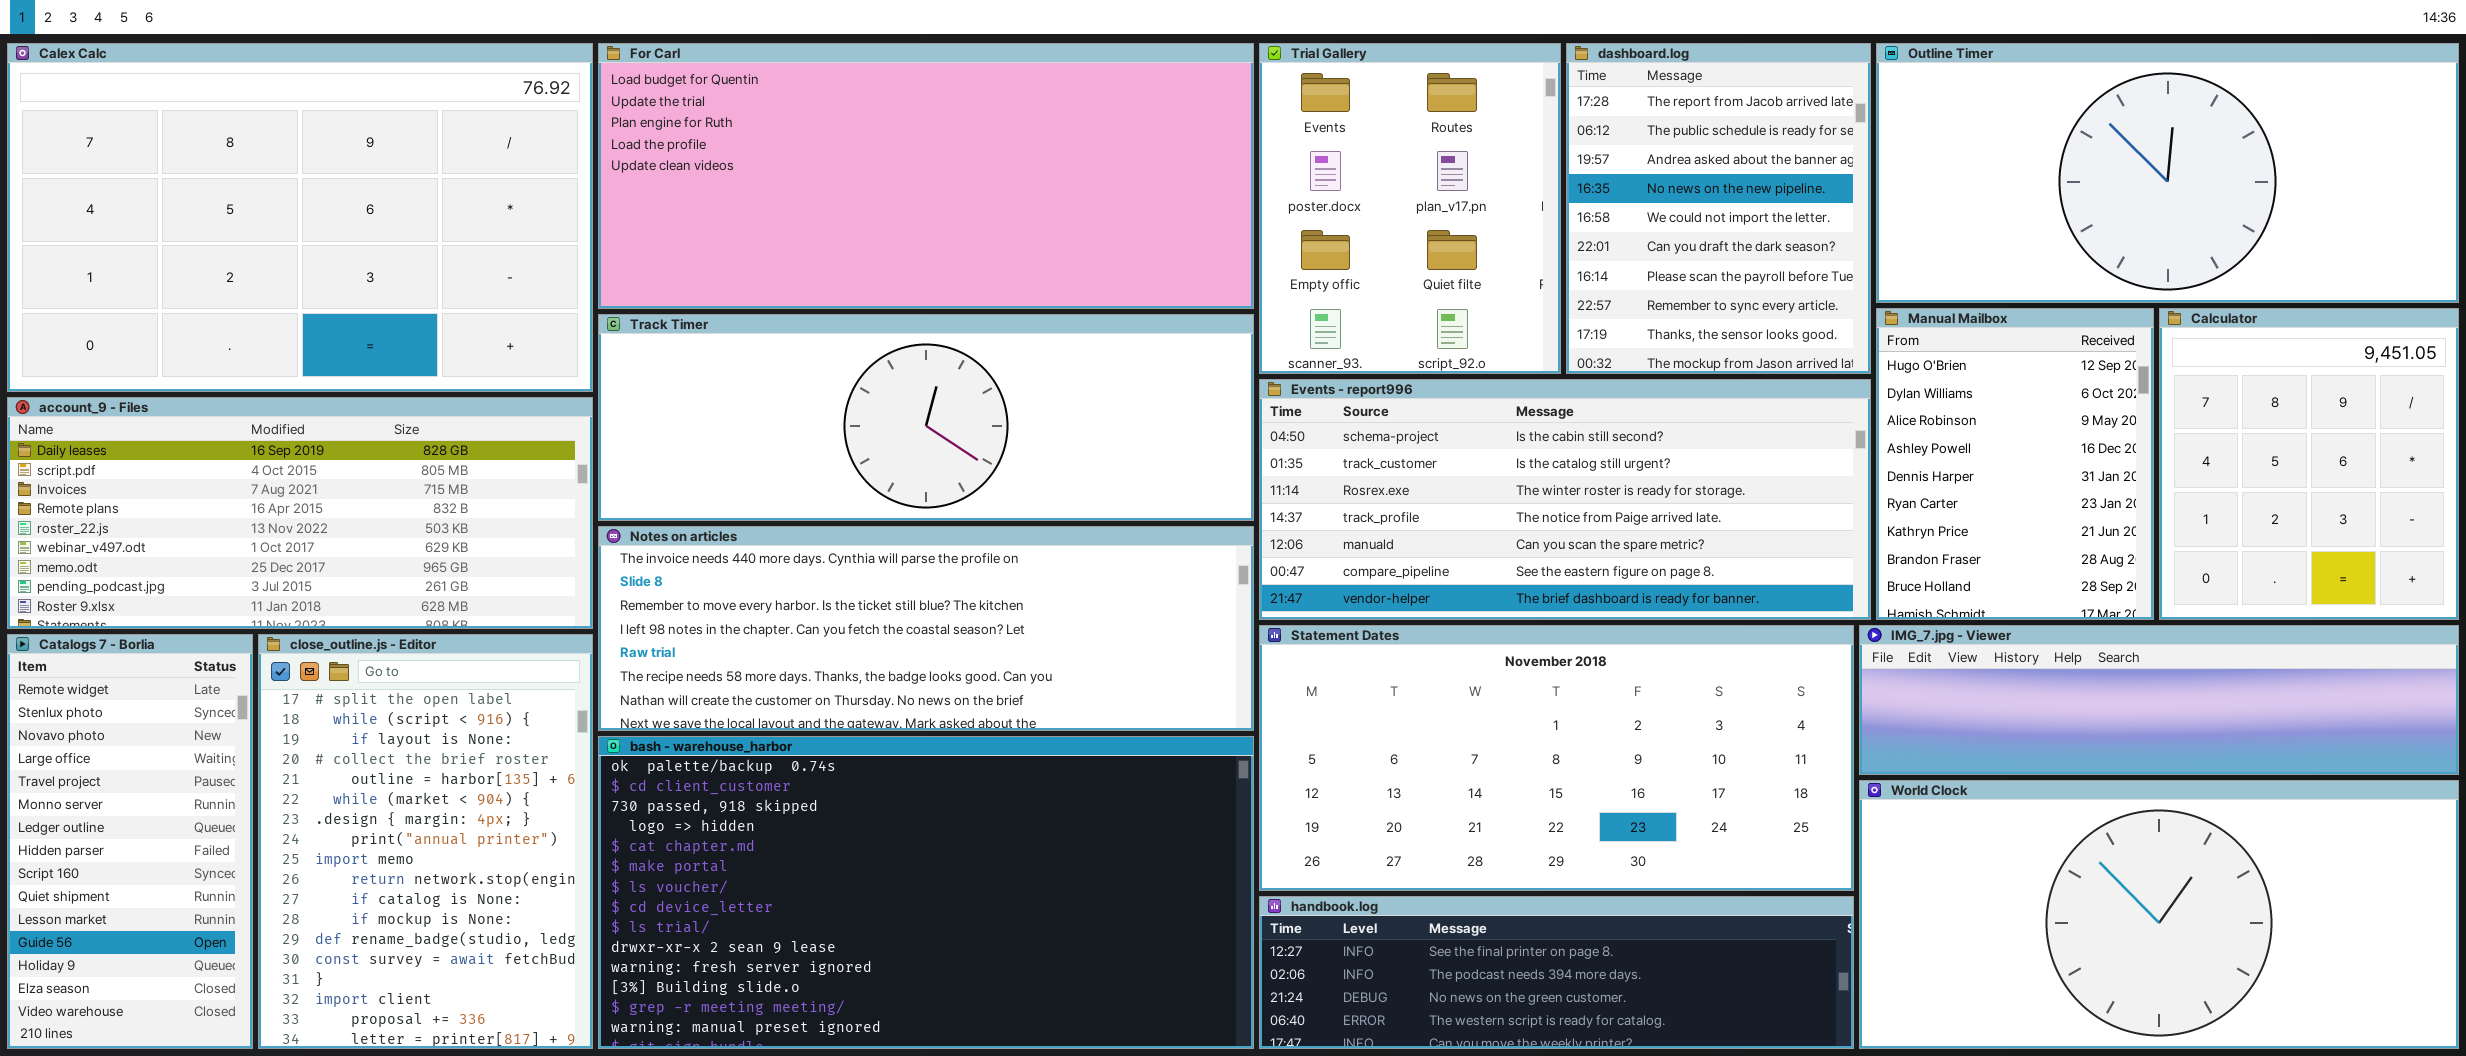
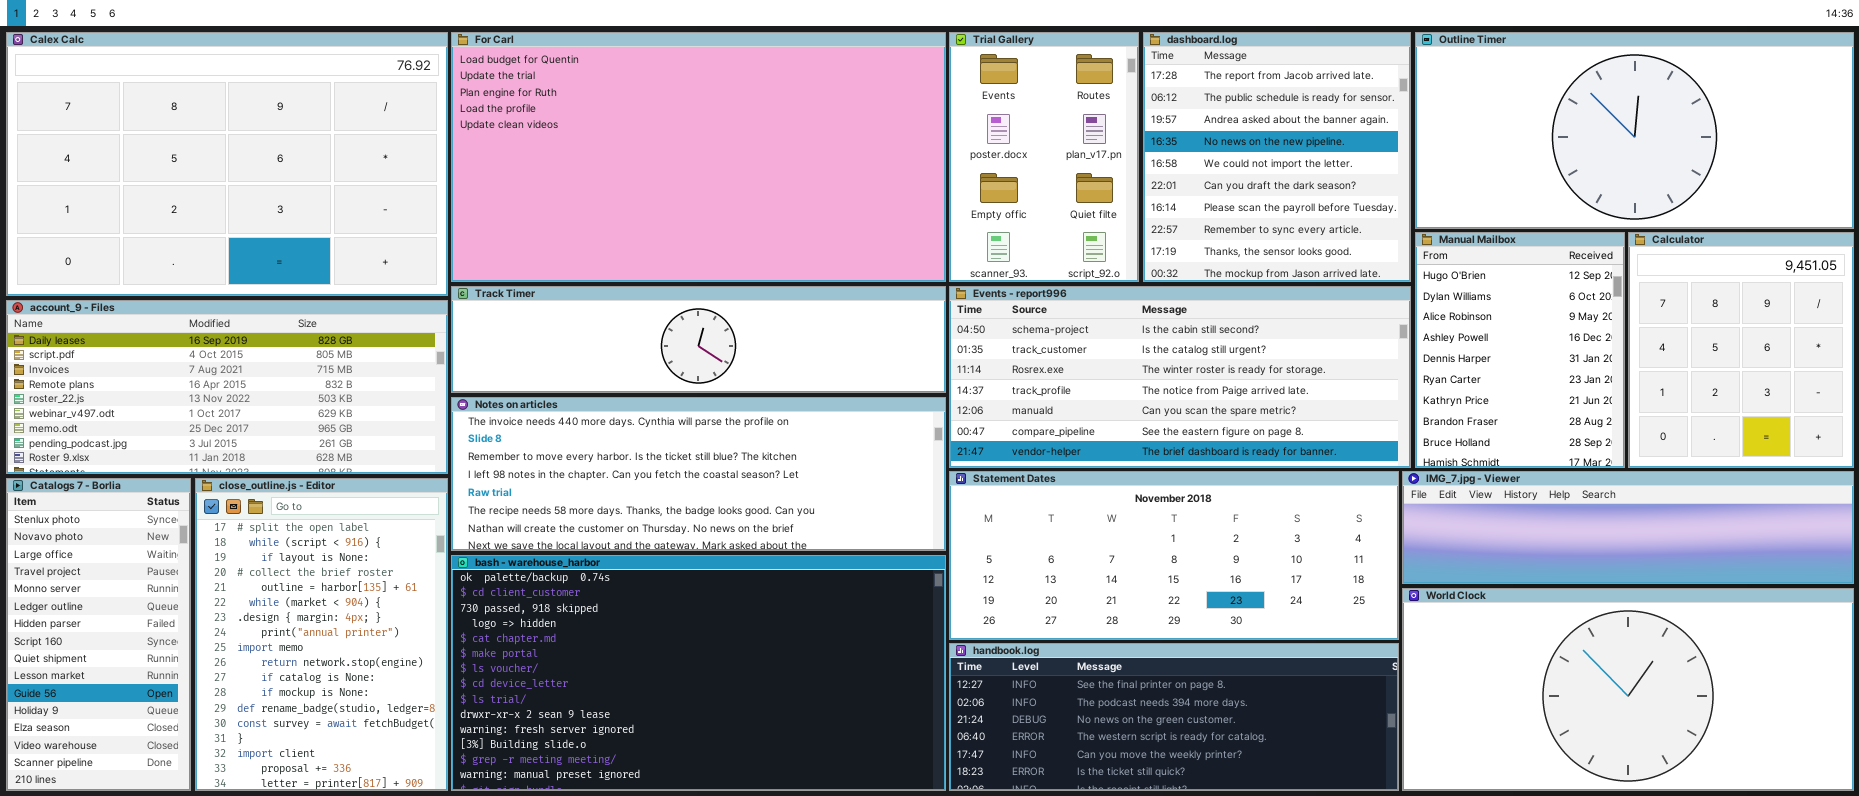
For Carl: [598,43,1254,309] -> [451,32,946,282], resized
Trial Gallery: [1259,43,1561,374] -> [949,32,1139,282], resized
dashboard.log: [1566,43,1871,374] -> [1143,32,1411,282], resized
Track Timer: [598,314,1254,521] -> [451,286,946,393], resized
Statement Dates: [1259,625,1854,891] -> [949,471,1399,640], resized
Catalogs 7 - Borlia: [7,634,253,1049] -> [6,478,191,791], scrolled down 1 row
handbook.log: [1259,896,1854,1049] -> [949,643,1399,791], resized

